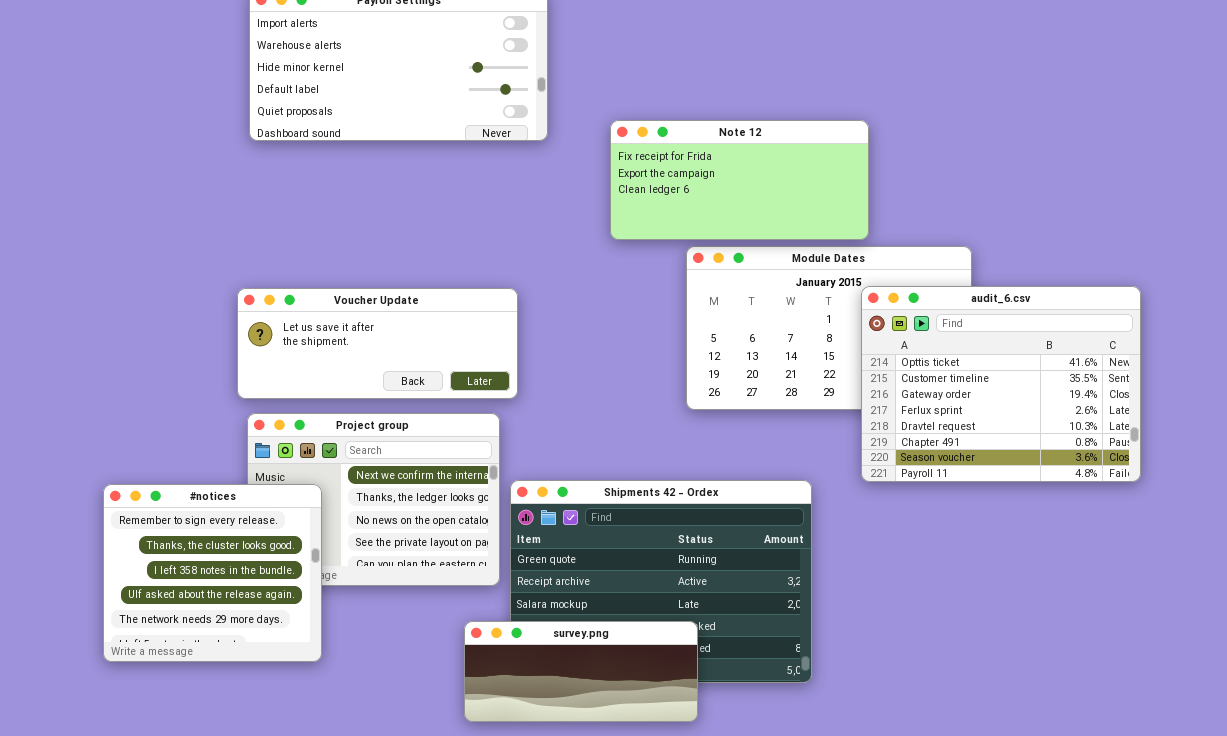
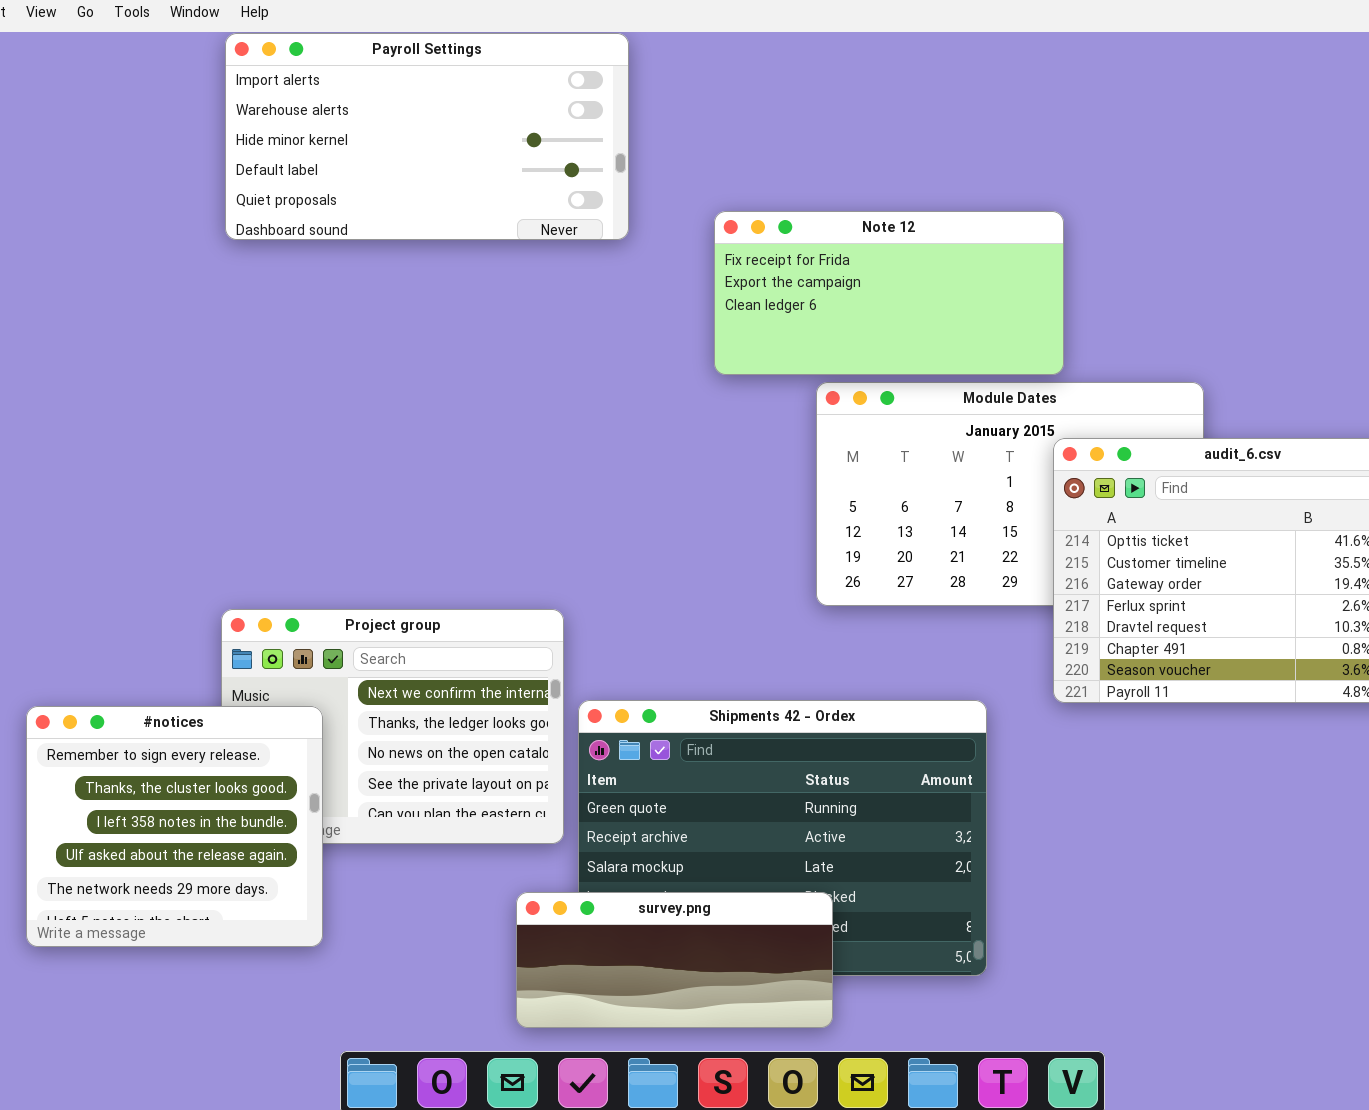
Voucher Update: [237,288,518,399] -> none, closed

